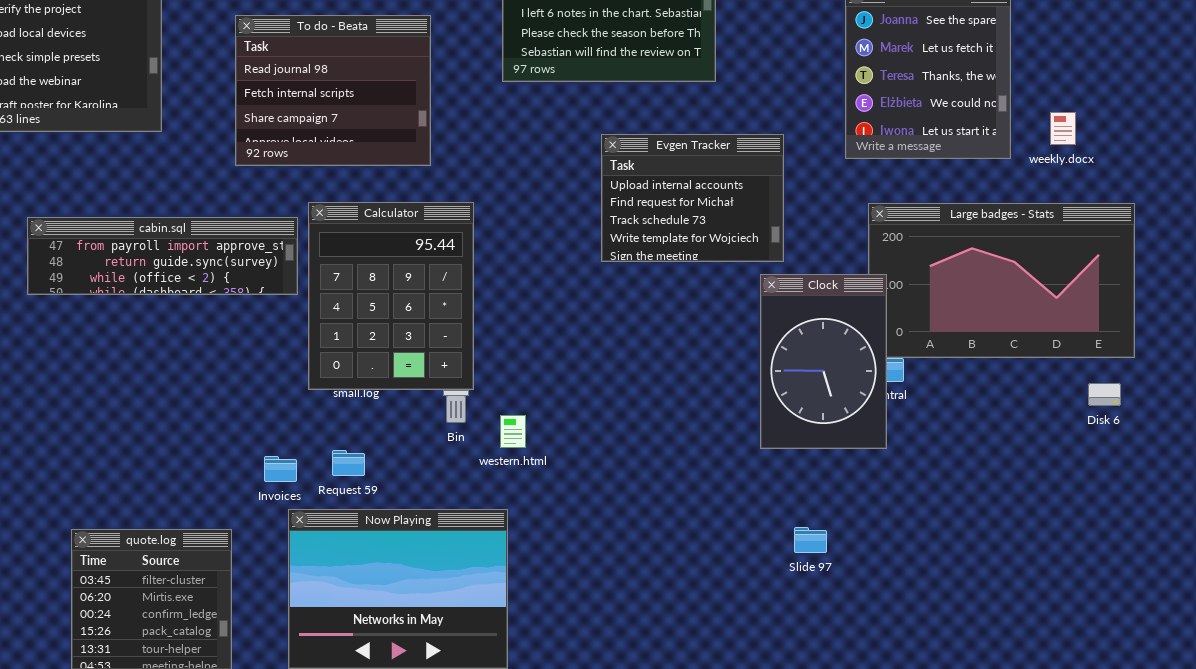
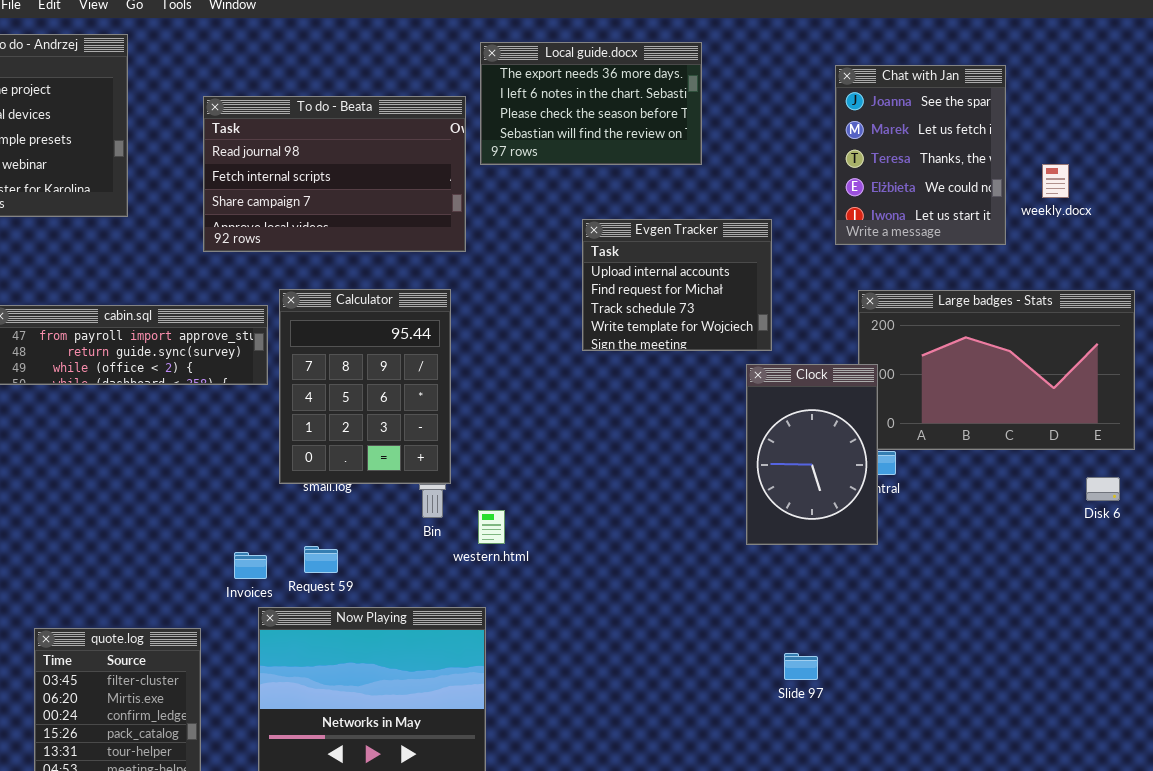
To do - Beata: [235,15,431,166] -> [203,96,466,252], resized
weekly.docx: [1050,112,1076,145] -> [1042,164,1069,198], moved
Slide 97: [794,527,827,553] -> [784,653,818,680], moved

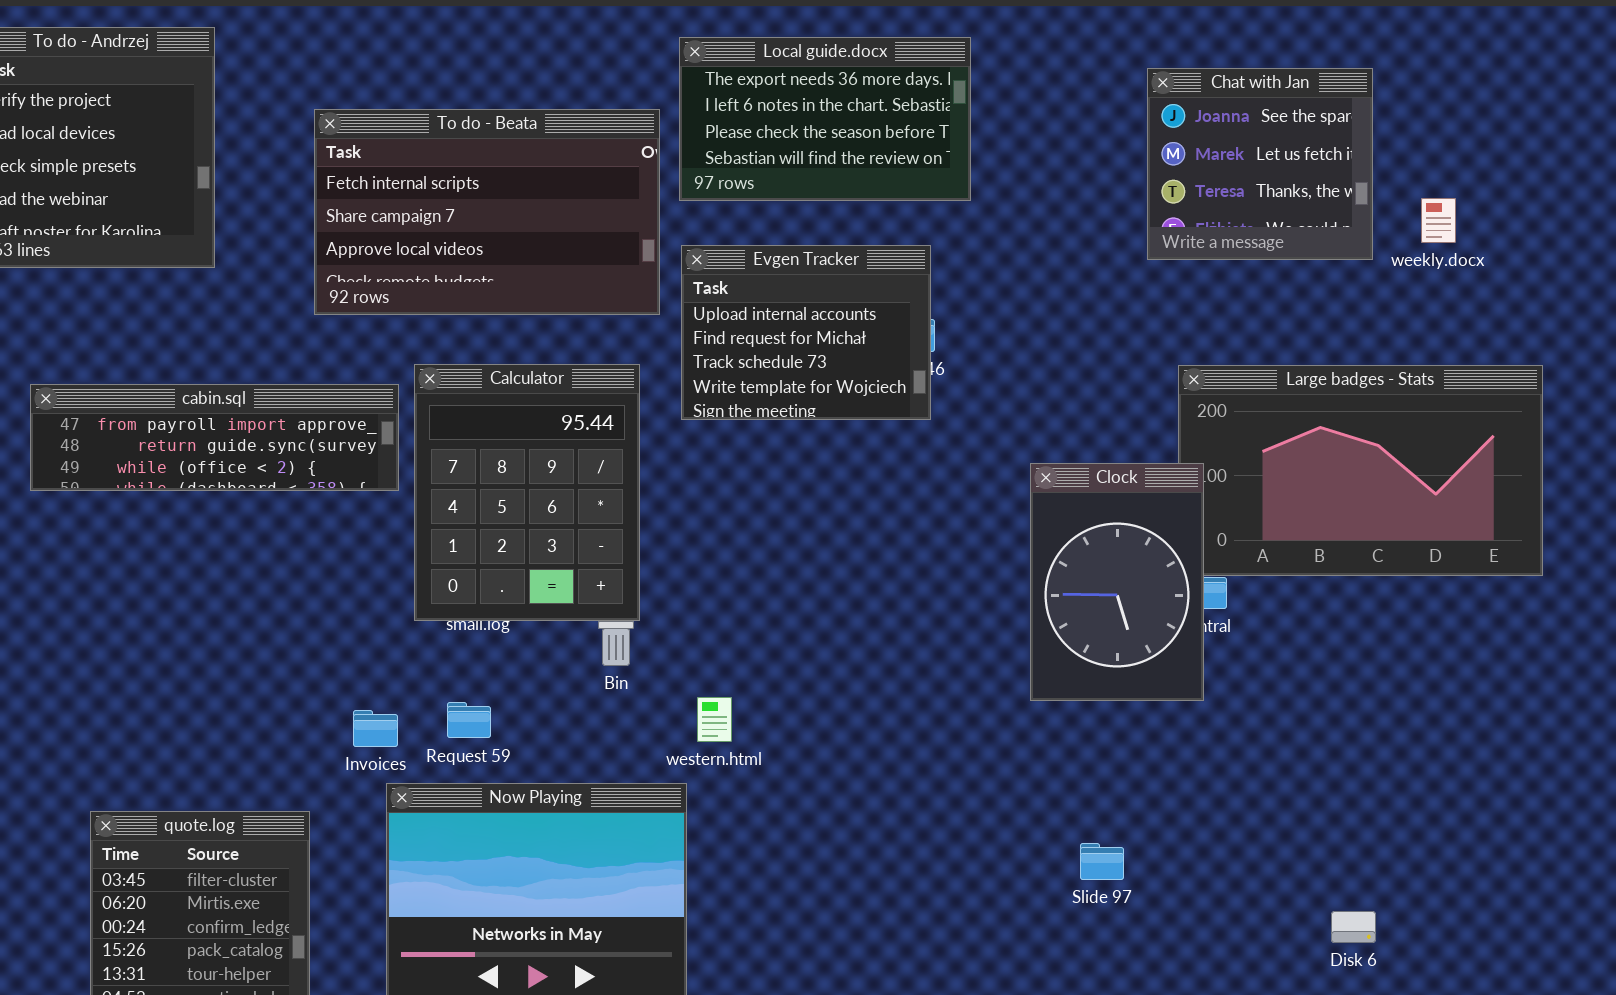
Chat with Jan: [835,65,1006,245] -> [1147,68,1373,260], resized
To do - Beata: [203,96,466,252] -> [314,109,660,315], scrolled down 1 row
Evgen Tracker: [582,219,772,351] -> [681,245,931,420], moved
Disk 6: [1086,477,1120,501] -> [1331,911,1376,943], moved
western.html: [478,510,505,544] -> [697,697,732,742], moved

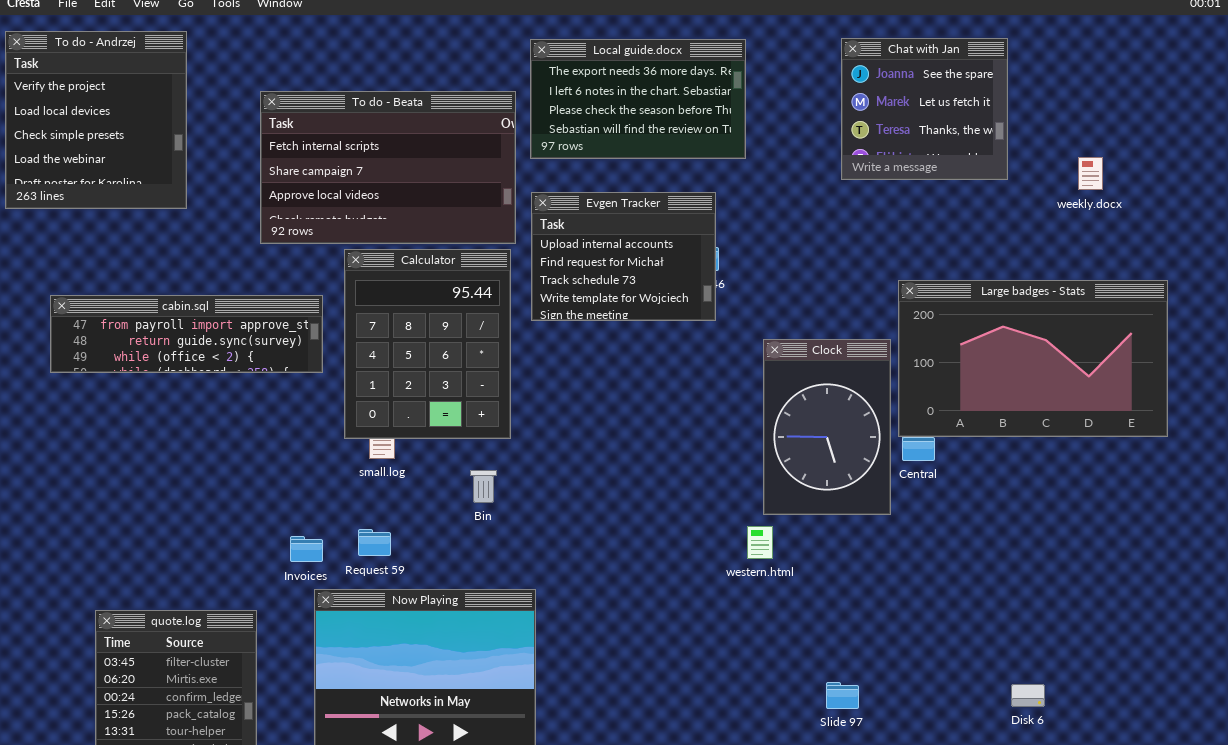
Chat with Jan: [1147,68,1373,260] -> [841,38,1008,180], moved
Calculator: [414,364,640,621] -> [344,249,511,439], moved
Clock: [1030,463,1204,701] -> [763,339,891,515], moved
western.html: [697,697,732,742] -> [747,526,773,559], moved
Slide 97: [1080,843,1124,880] -> [826,682,859,709], moved

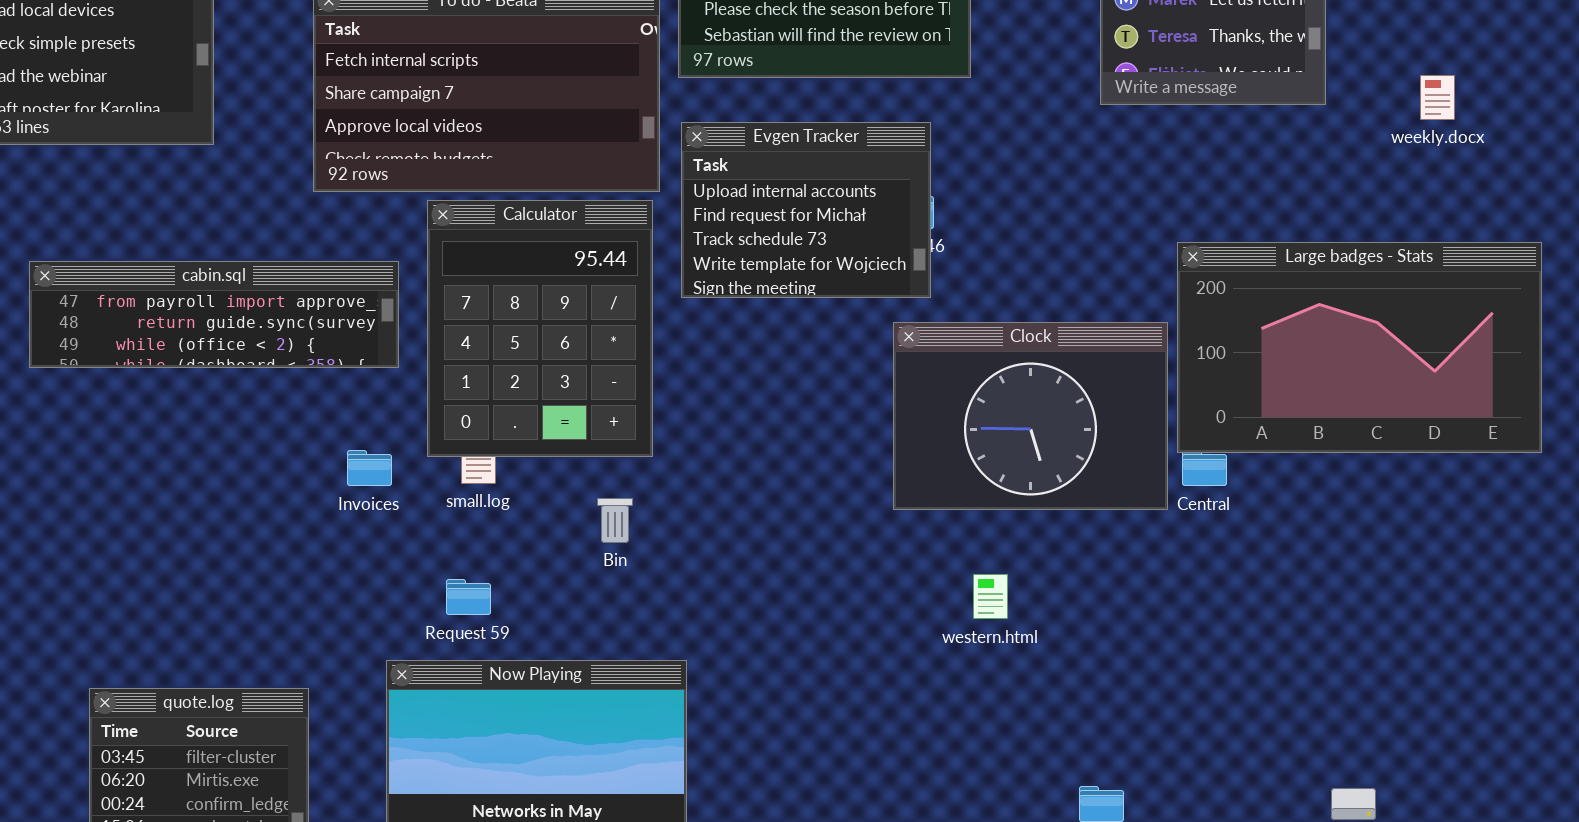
Clock: [763,339,891,515] -> [893,322,1168,510], resized
Invoices: [290,536,323,562] -> [347,450,392,486], moved

